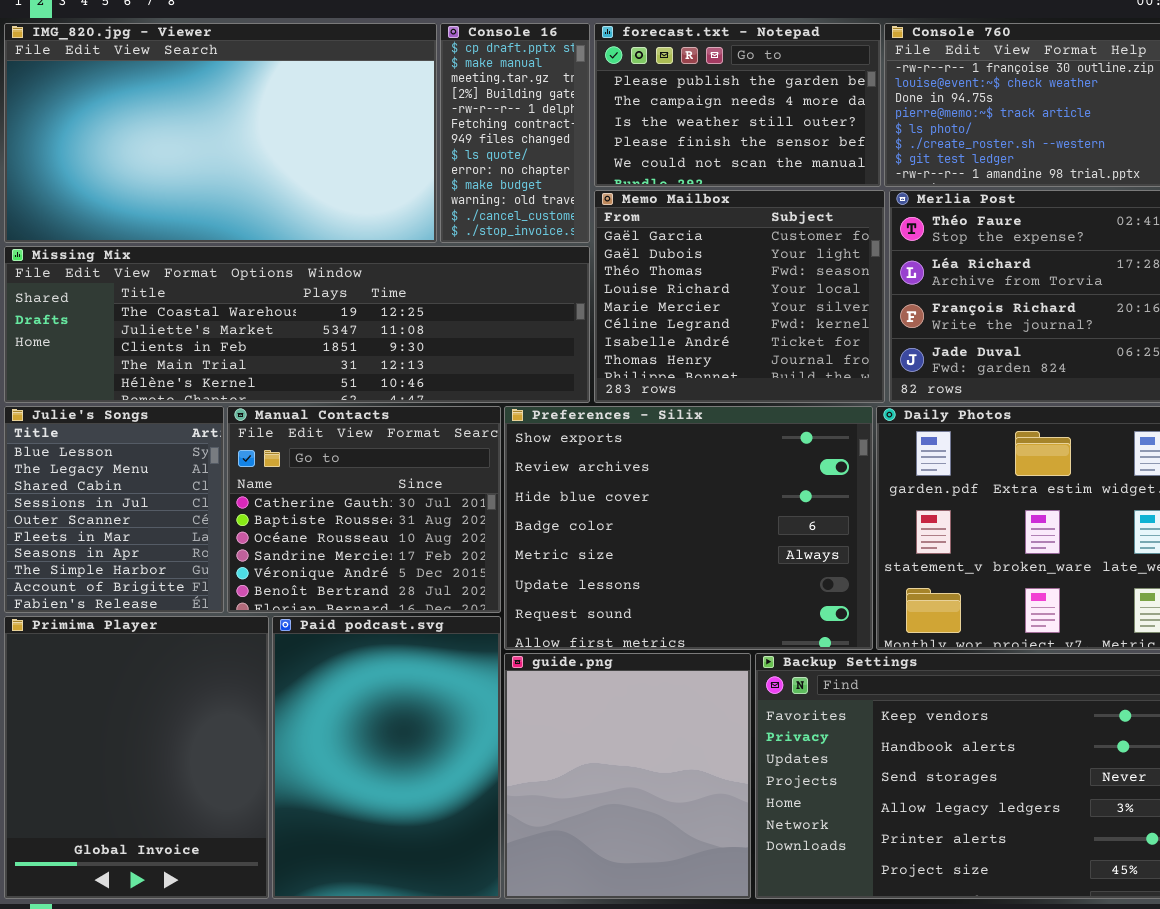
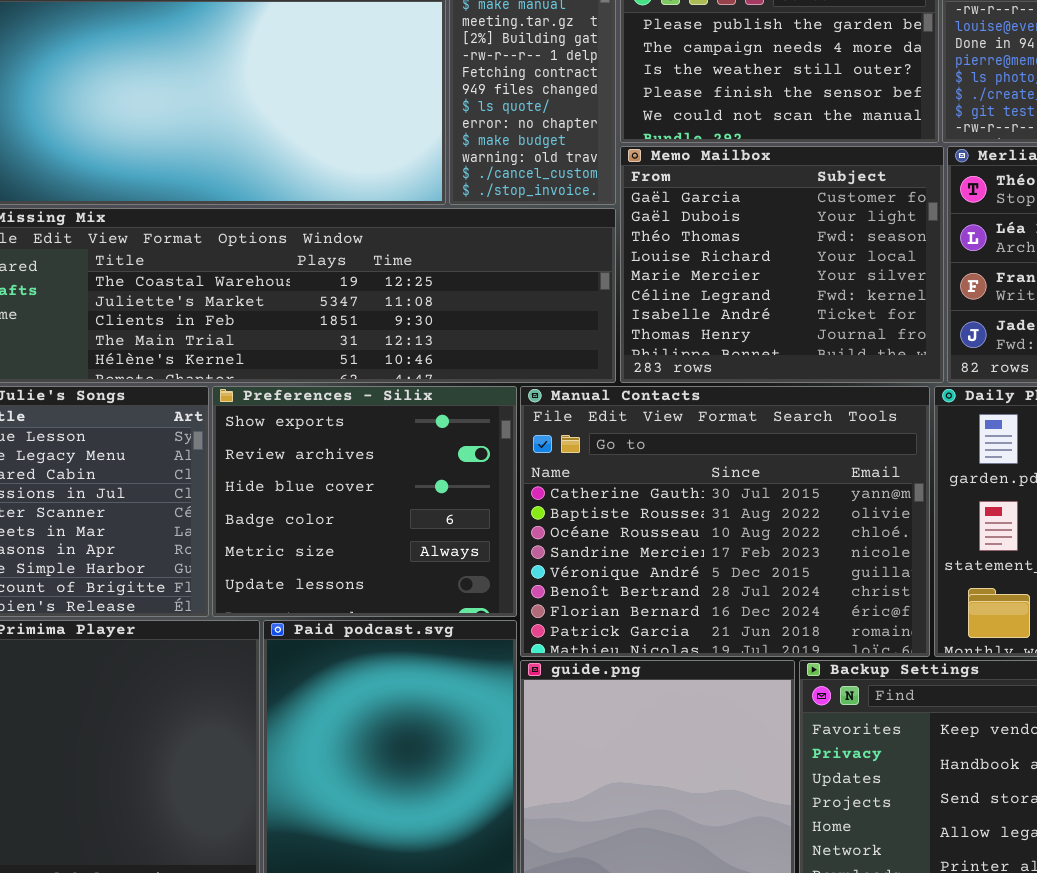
Manual Contacts: [227,406,501,613] -> [520,386,930,657], moved, resized
Preferences - Silix: [504,406,873,650] -> [212,386,517,617], moved, resized

